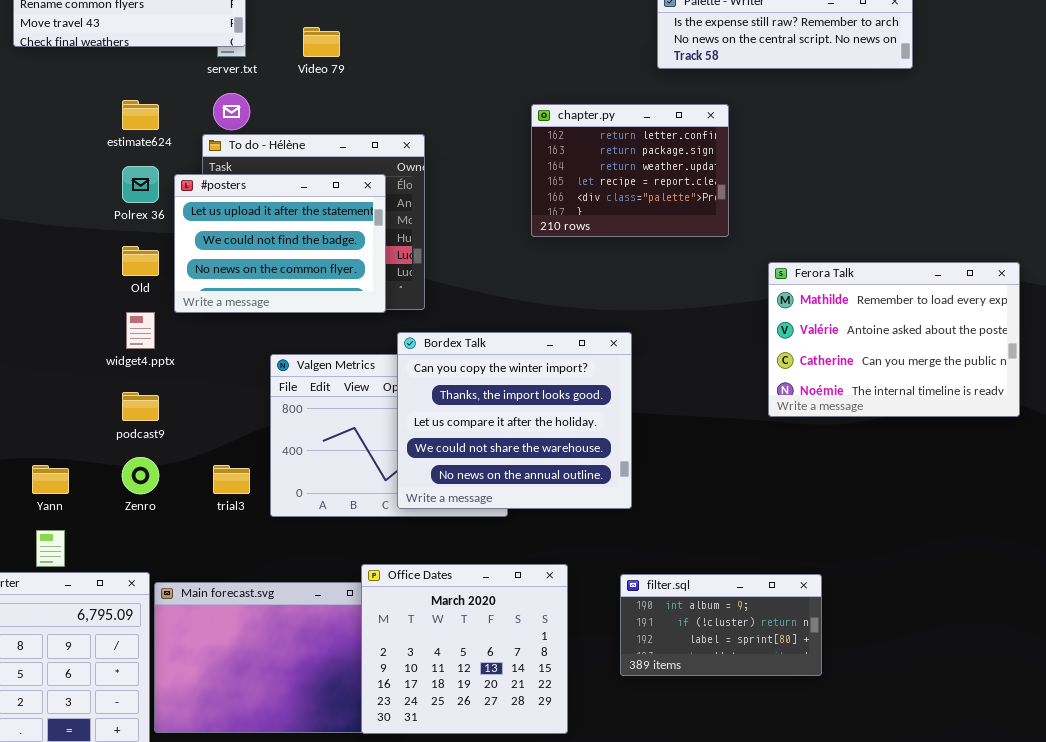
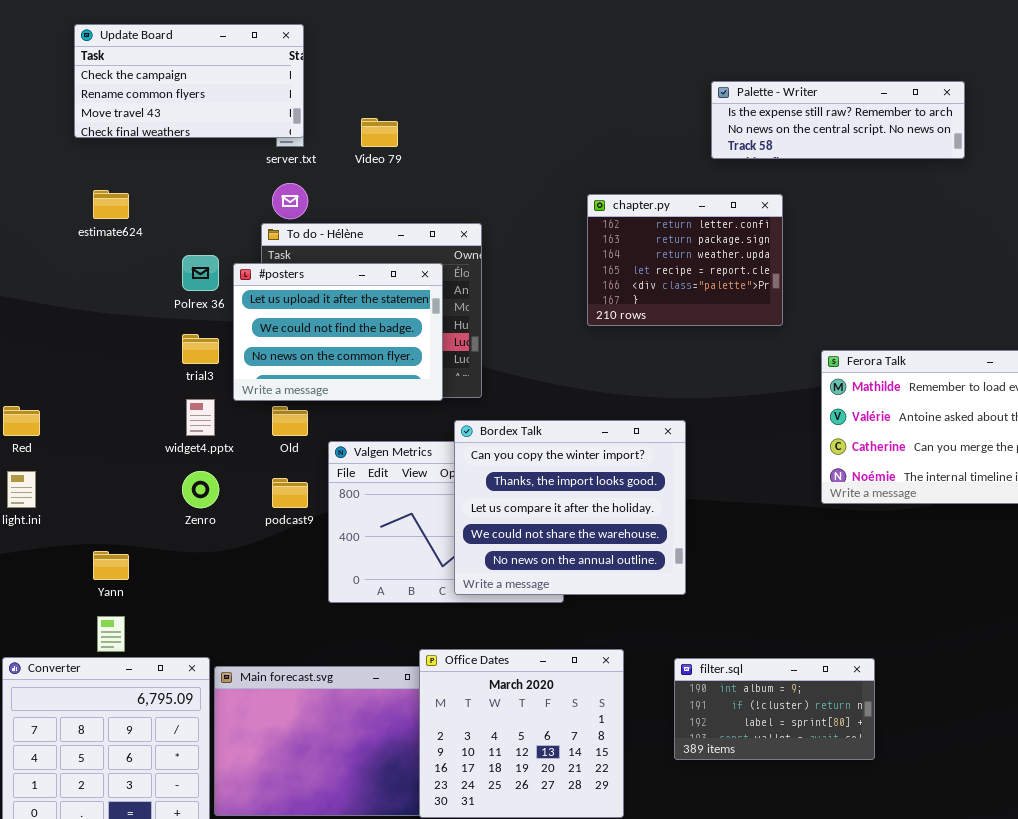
estimate624: [122,100,159,130] -> [93,190,129,219], moved
Old: [122,246,159,276] -> [272,406,308,436], moved
podcast9: [122,392,159,421] -> [272,478,308,508], moved
Zenro: [122,457,159,494] -> [182,471,219,508], moved
trial3: [213,465,250,494] -> [182,334,219,364], moved

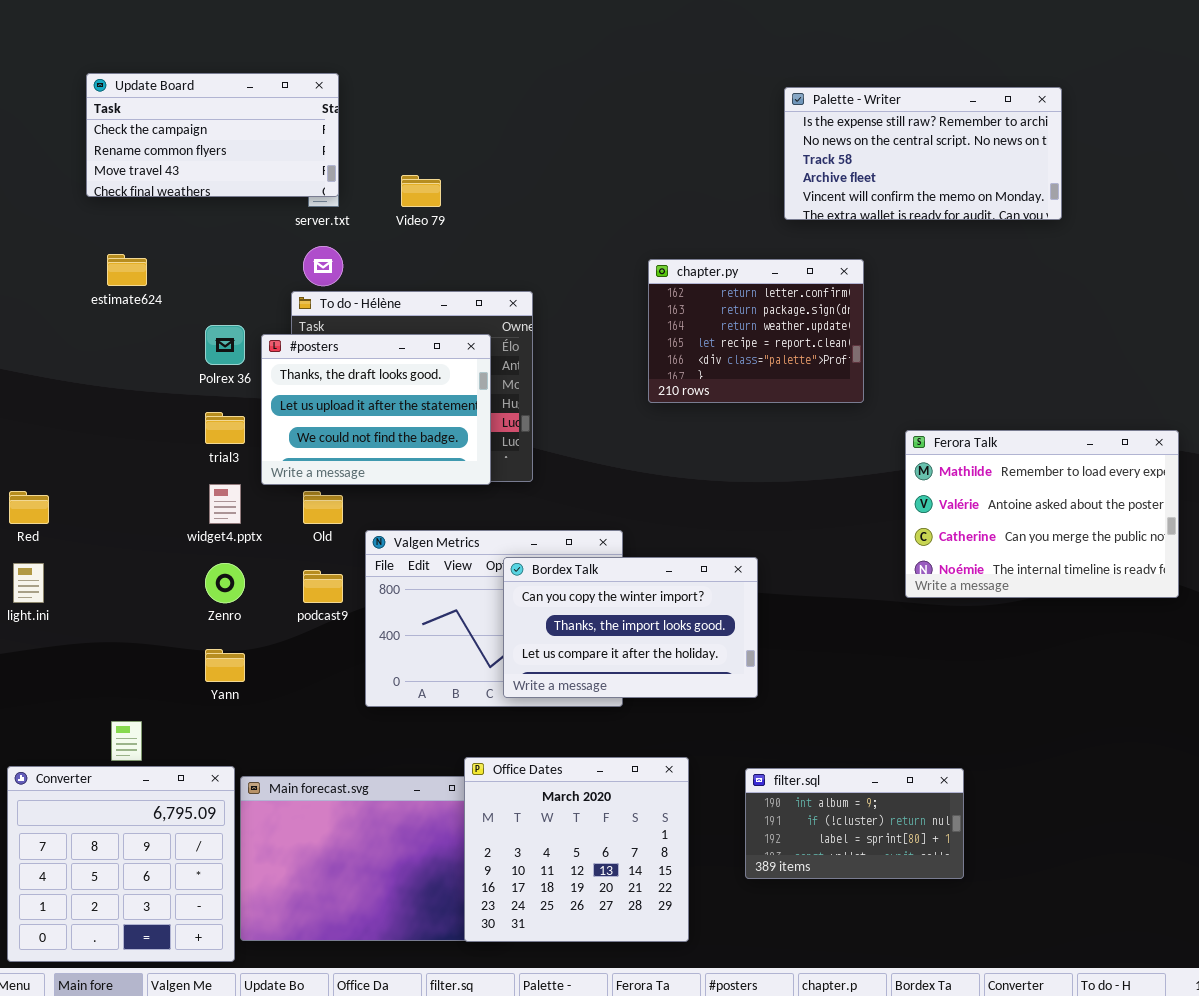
Palette - Writer: [711,81,965,159] -> [784,87,1062,220], resized
#posters: [233,263,443,401] -> [261,334,491,485], scrolled up 1 row
Bordex Talk: [454,420,686,595] -> [503,557,758,698], resized
Yann: [93,551,129,580] -> [205,649,245,682], moved

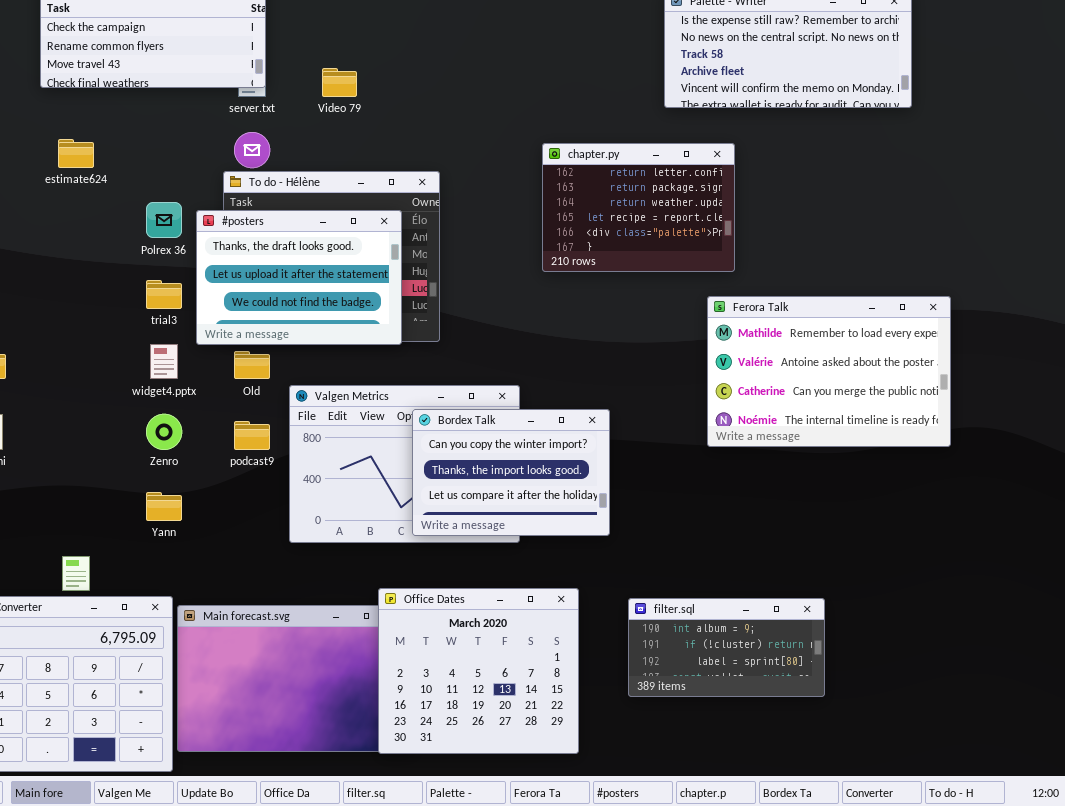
Ferora Talk: [905,430,1179,598] -> [707,296,951,447], moved
Bordex Talk: [503,557,758,698] -> [412,409,610,536], resized

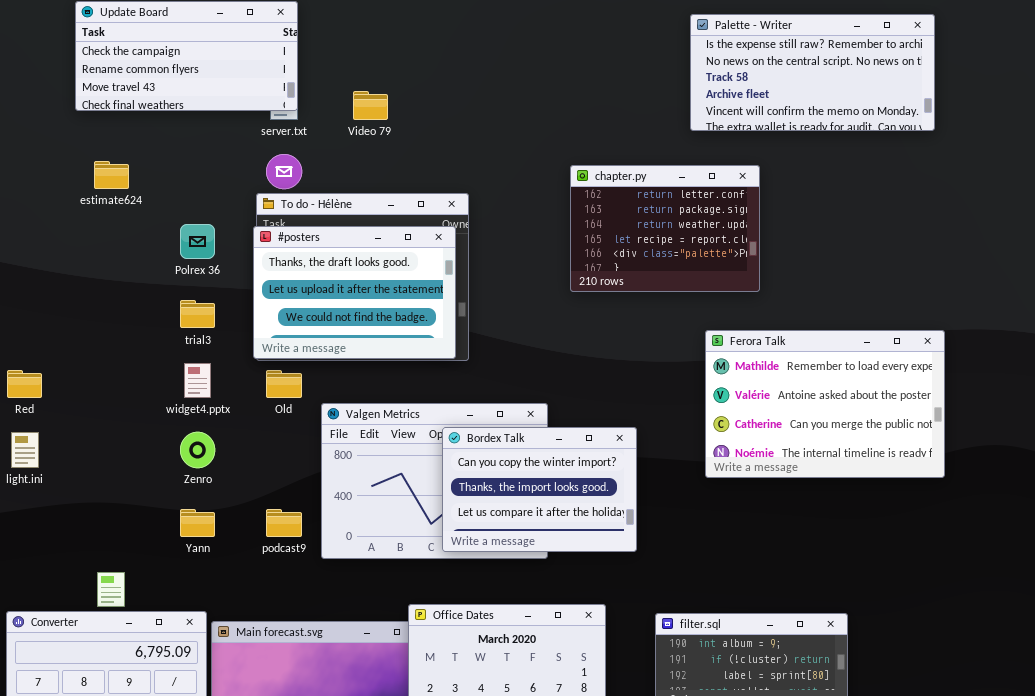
#posters: [196,210,402,345] -> [253,226,456,359], moved
Ferora Talk: [707,296,951,447] -> [705,330,945,478], moved
podcast9: [234,421,270,450] -> [266,509,302,537], moved

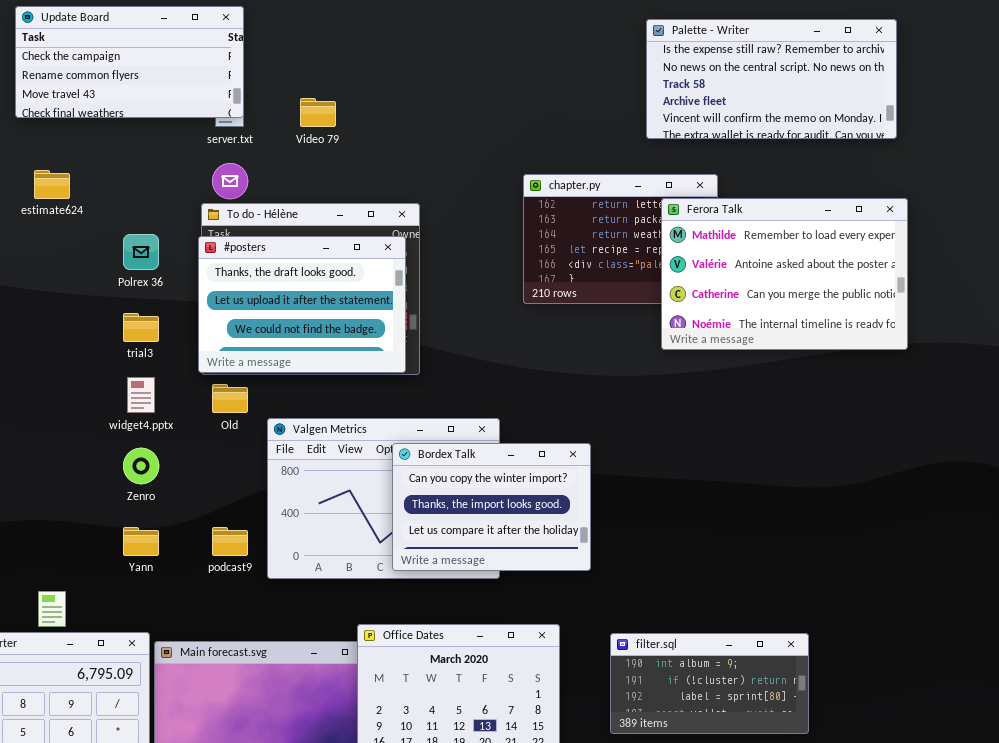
Ferora Talk: [705,330,945,478] -> [661,198,908,350], moved

